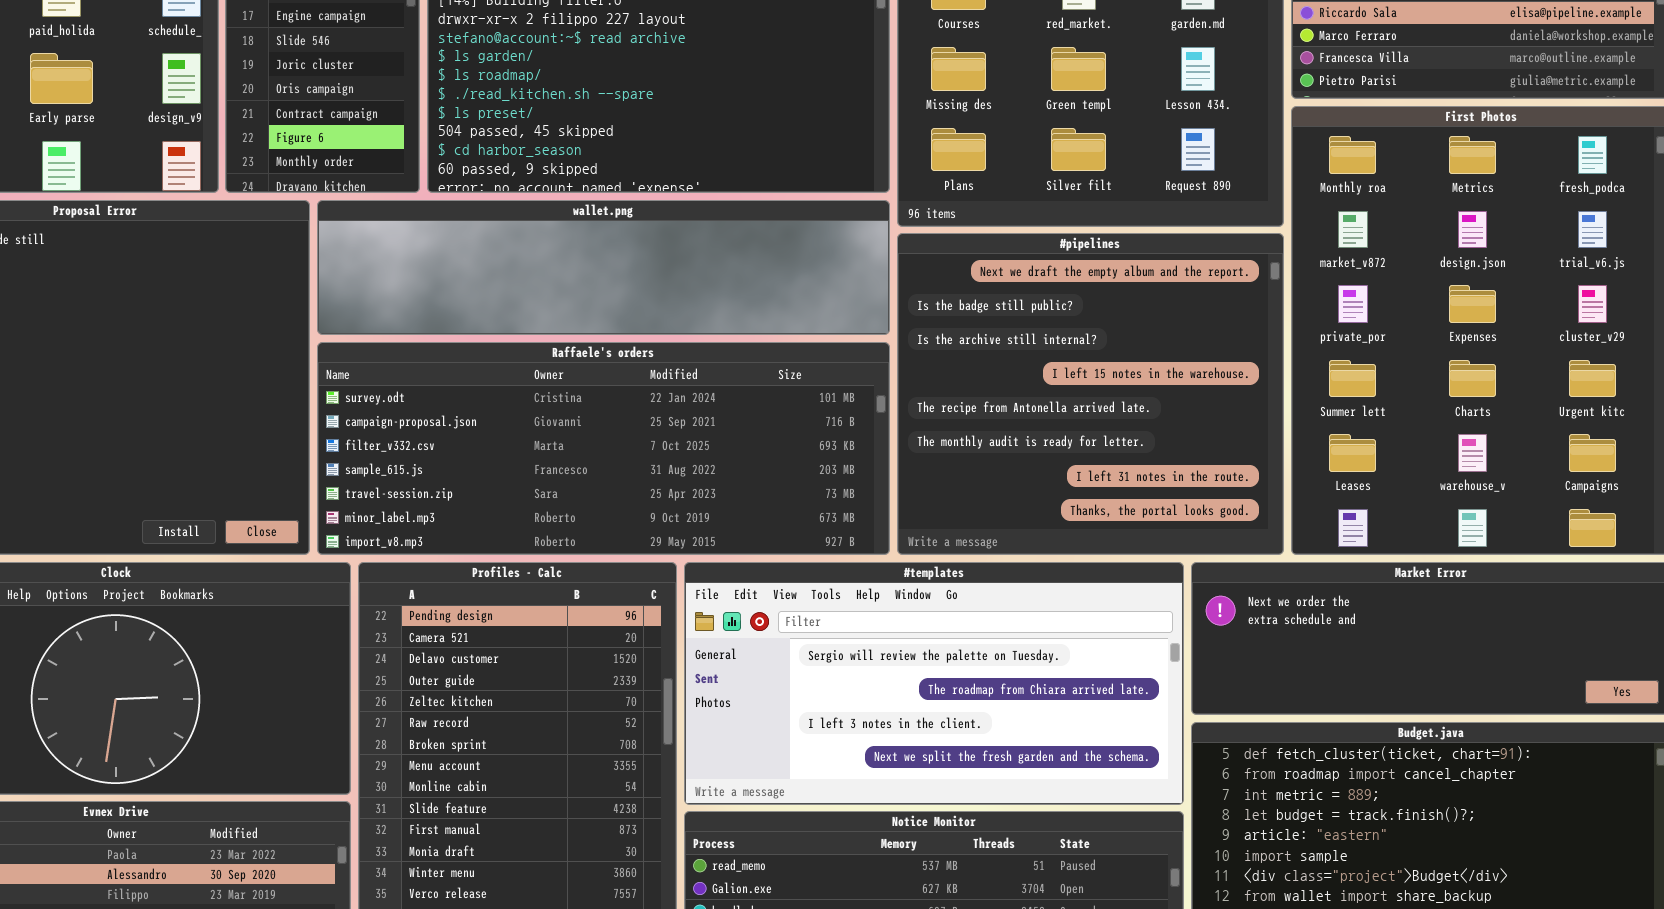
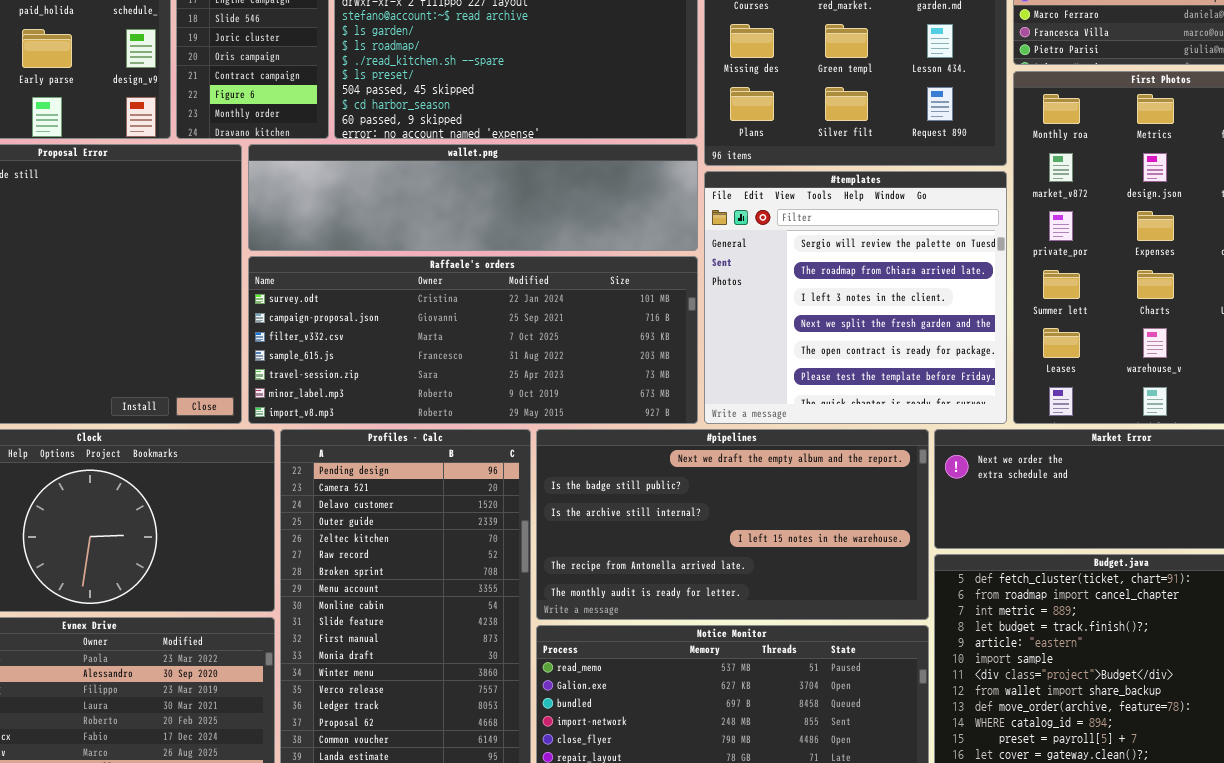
#pipelines: [897,233,1284,555] -> [536,429,929,620], moved, resized
#templates: [684,562,1184,805] -> [704,171,1007,424], moved, resized

